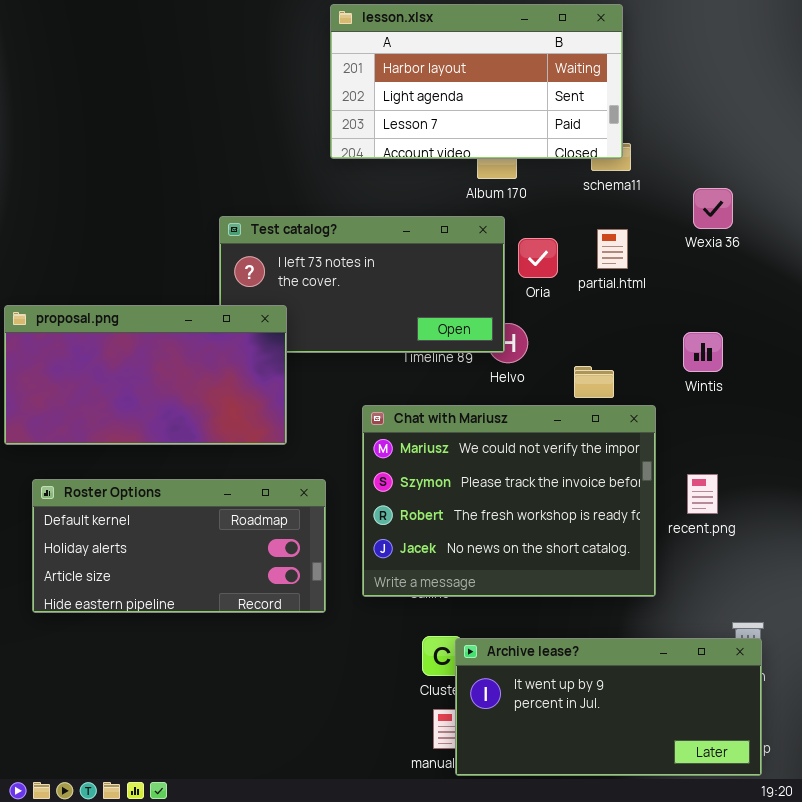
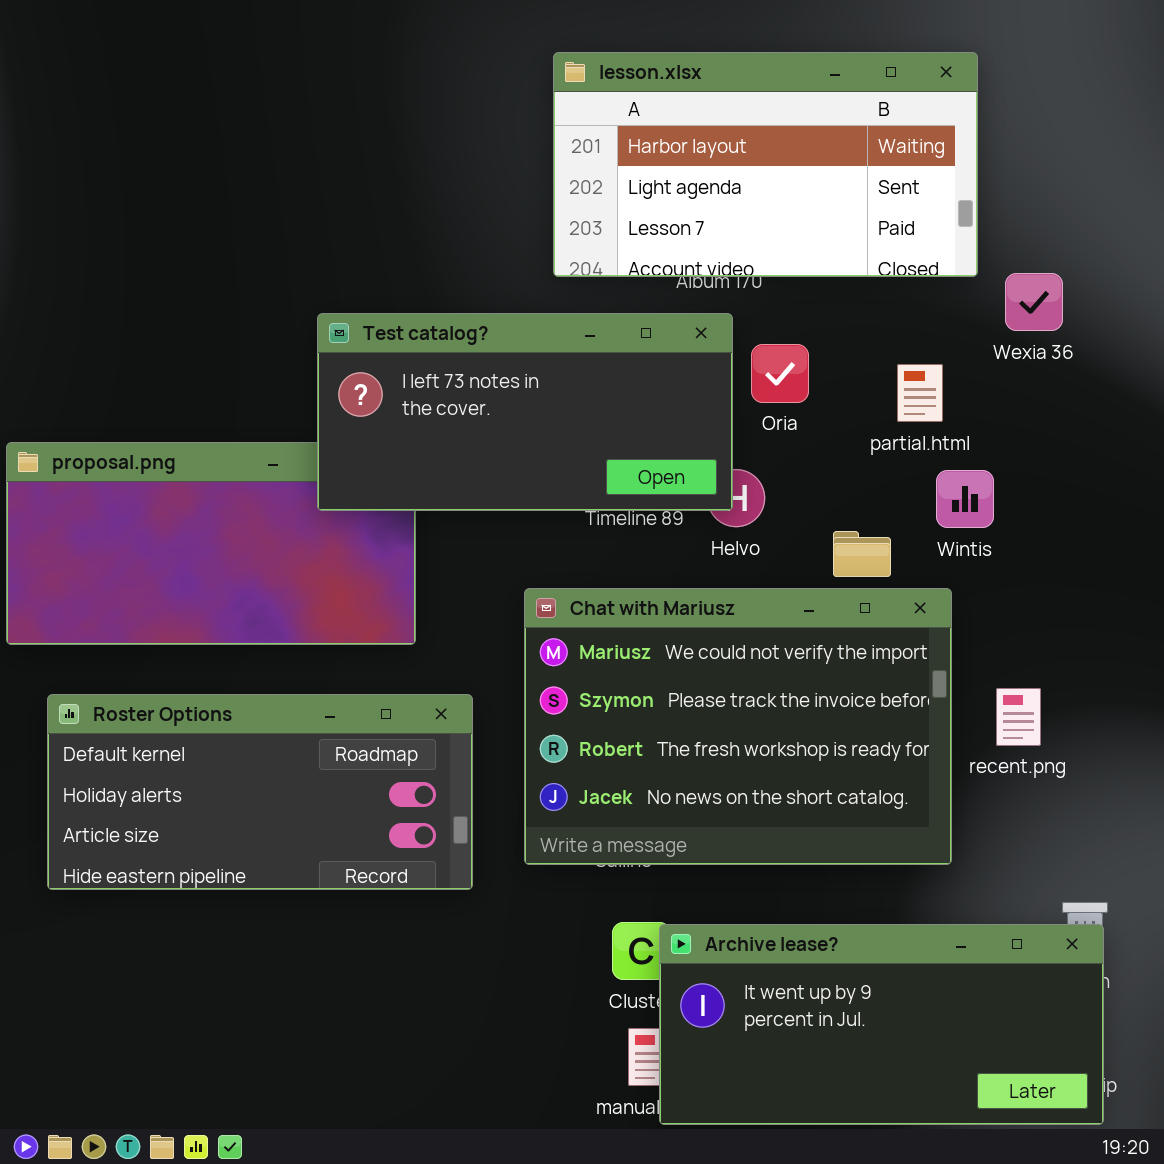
lesson.xlsx: [330,4,623,159] -> [553,52,978,277], moved
Test catalog?: [219,216,505,353] -> [317,313,733,511], raised
partial.html: [597,229,628,269] -> [897,364,943,422], moved
Wintis: [683,332,723,372] -> [936,470,994,528], moved

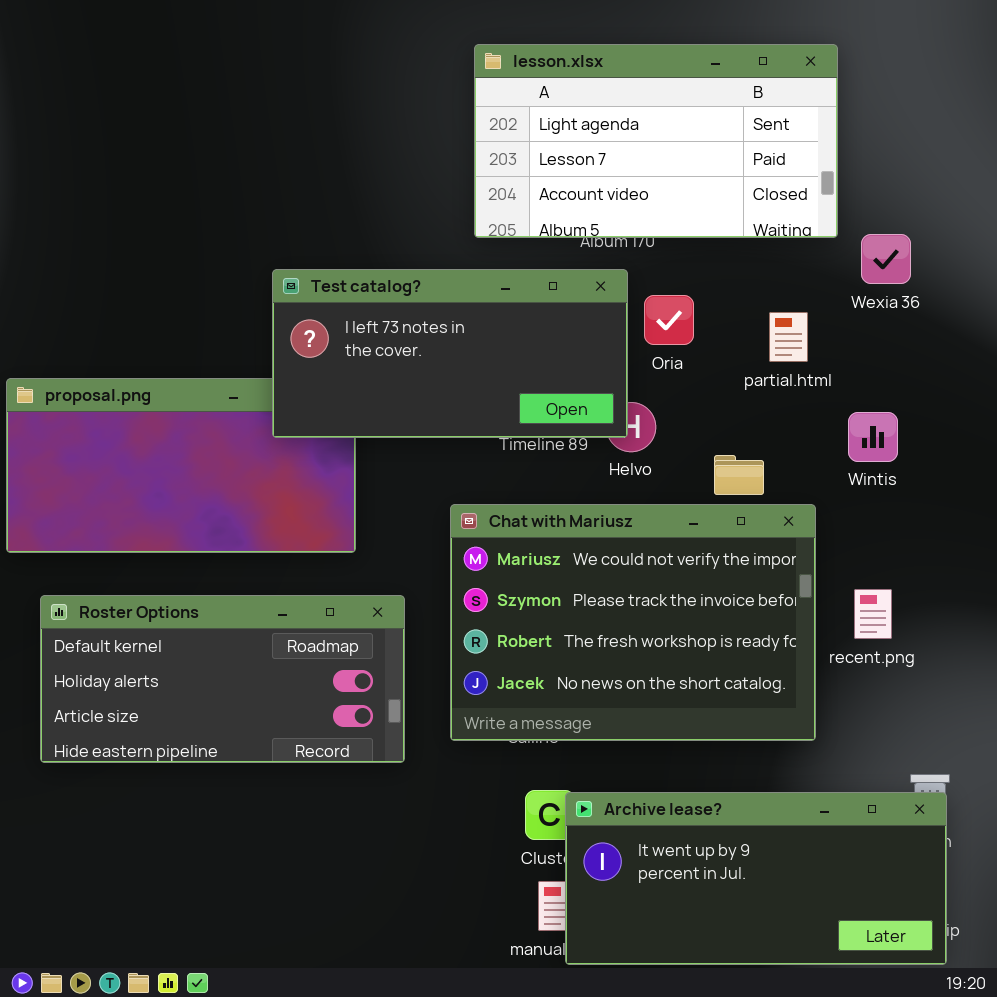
lesson.xlsx: [553,52,978,277] -> [474,44,838,238], scrolled down 1 row
Wintis: [936,470,994,528] -> [848,412,898,462], moved

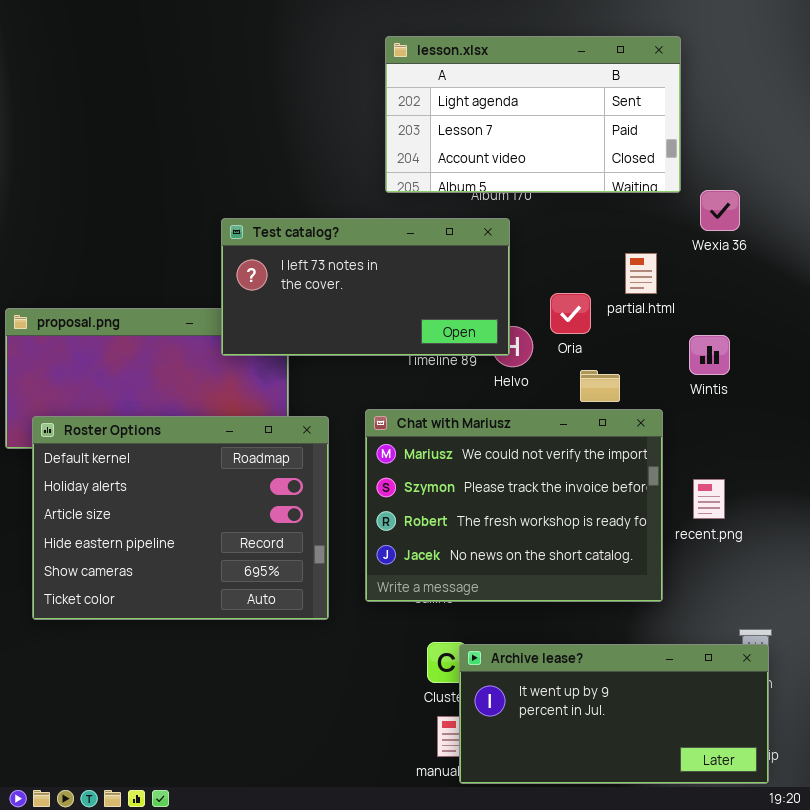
Oria: [644,295,694,345] -> [550,293,591,334], moved
Roster Options: [40,595,405,763] -> [32,416,329,620], resized

